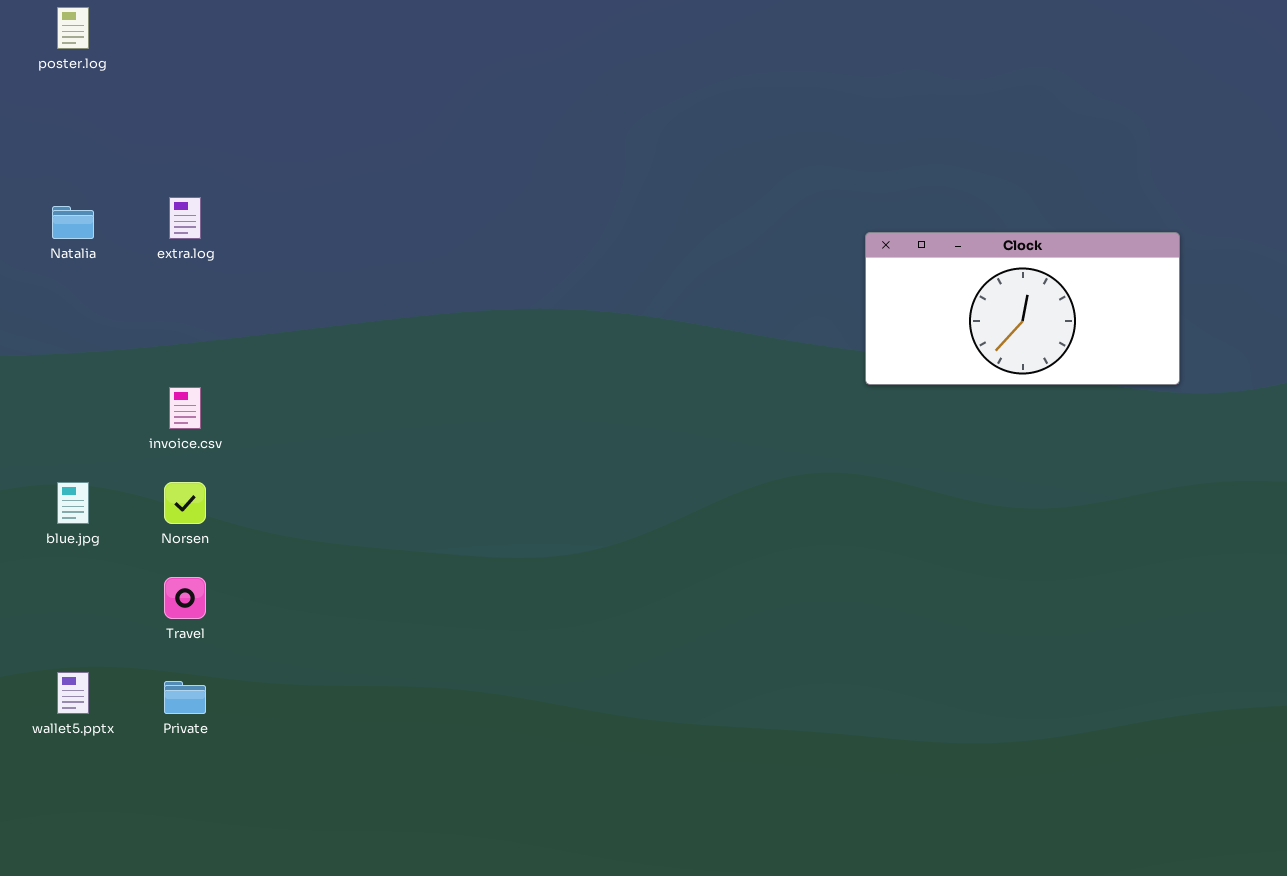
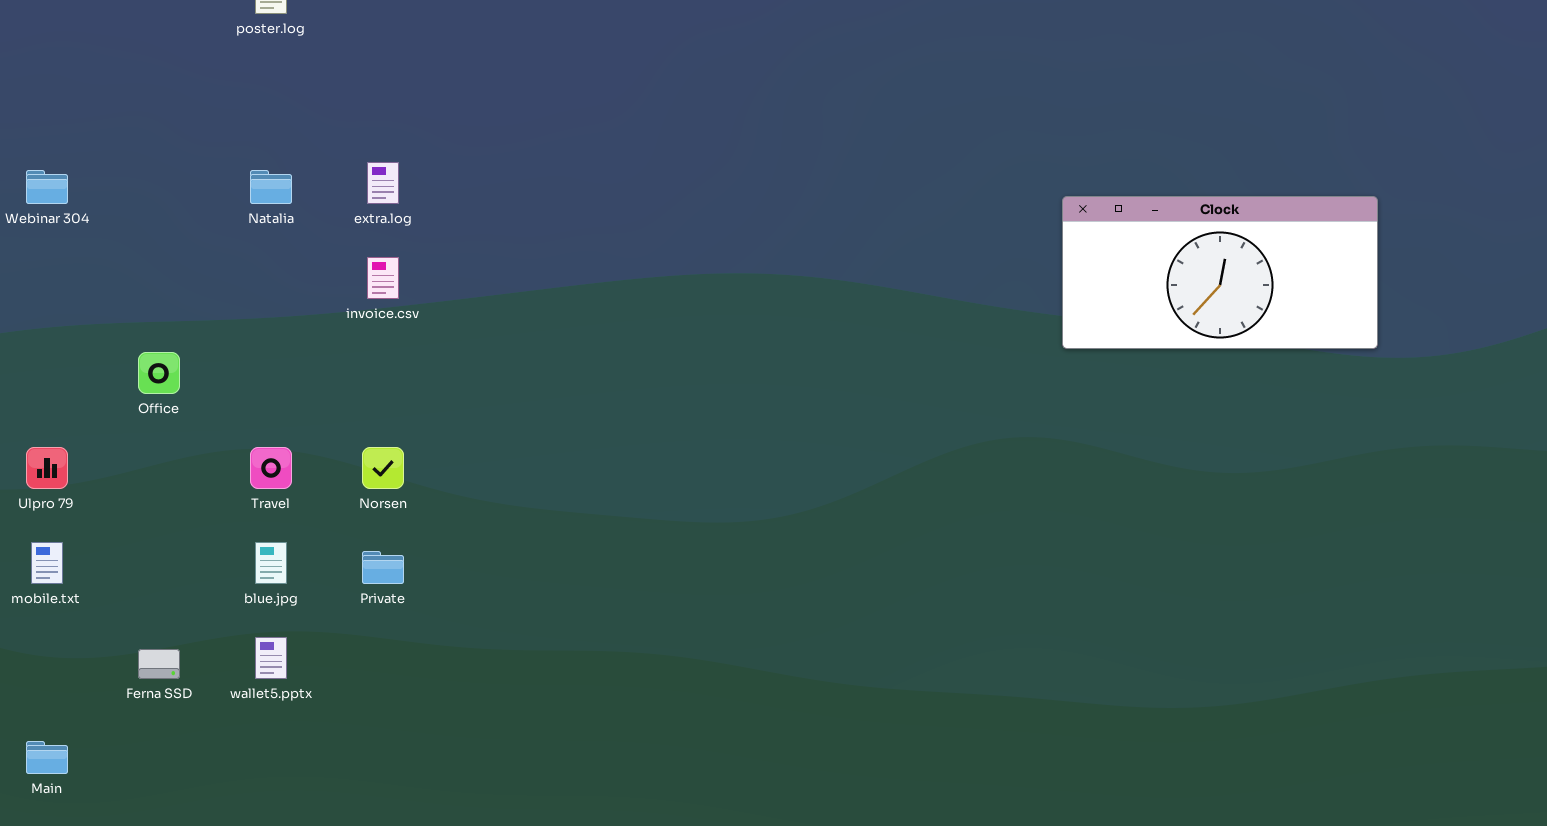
invoice.csv: [169,387,201,429] -> [367,257,399,299], moved
blue.jpg: [57,482,89,524] -> [255,542,287,584], moved
Travel: [164,577,206,619] -> [250,447,292,489], moved
Private: [164,681,206,714] -> [362,551,404,584], moved

